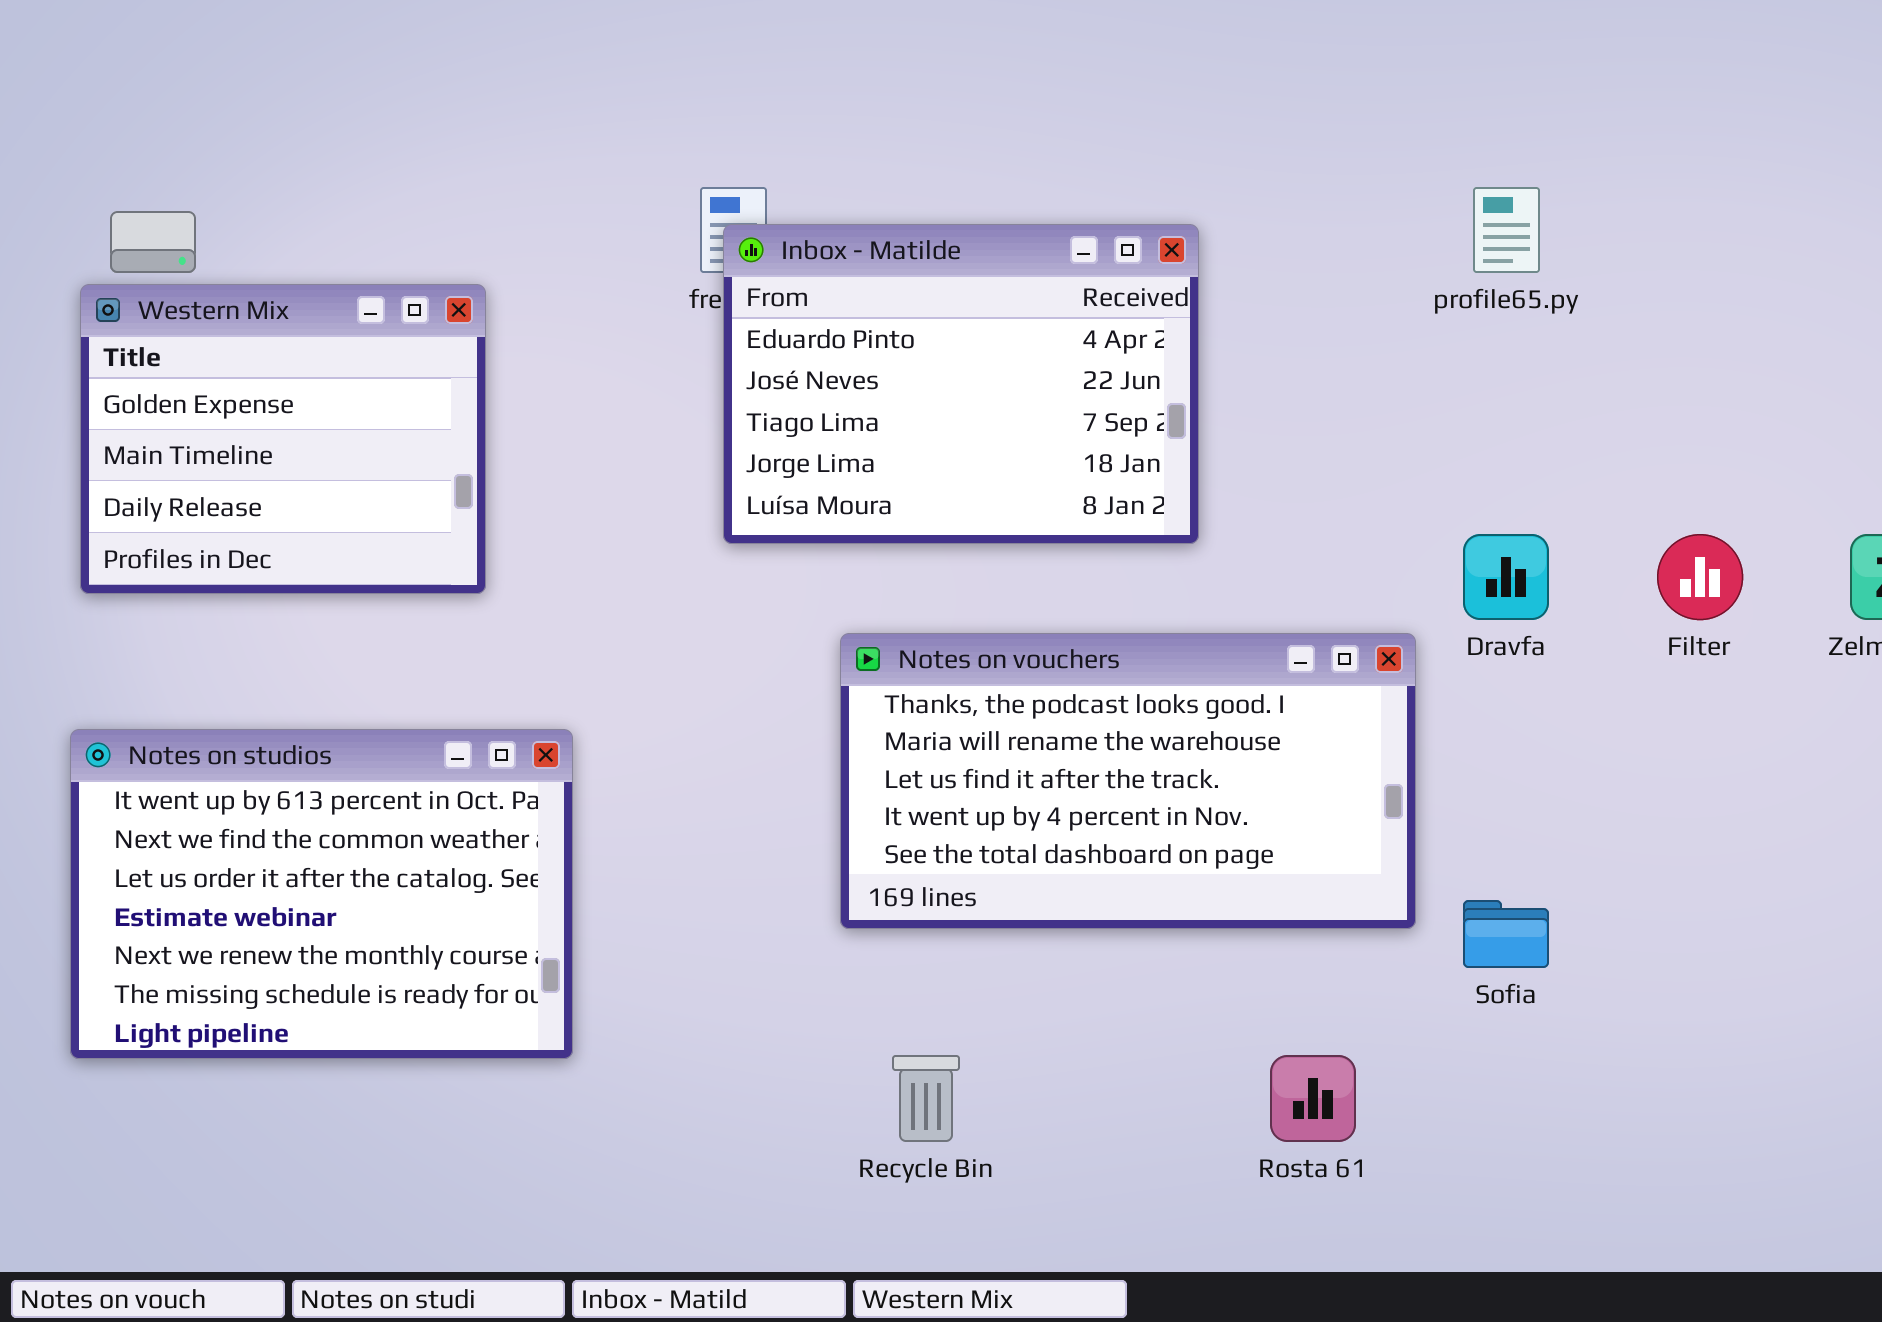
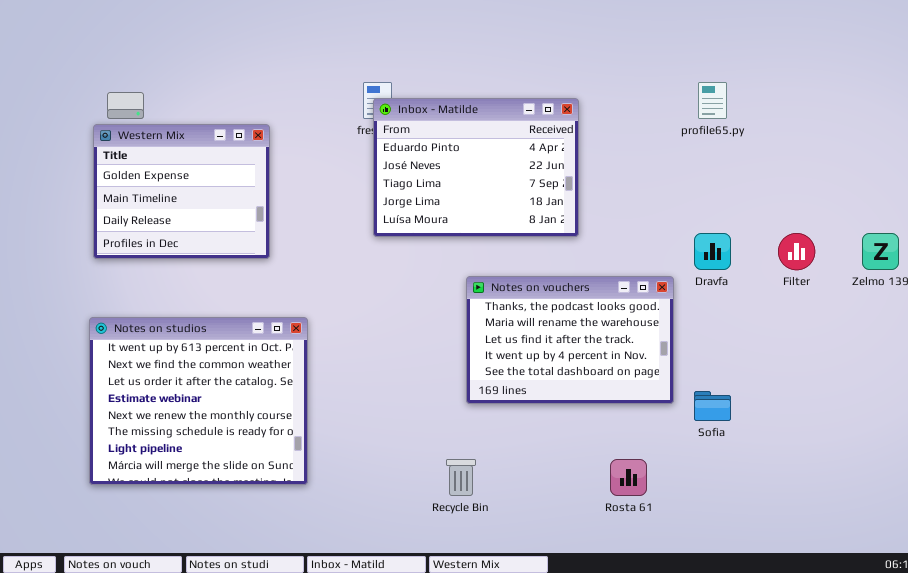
Notes on vouchers: [840,633,1416,929] -> [466,276,674,404], resized
Notes on studios: [70,729,573,1059] -> [89,317,308,485], resized

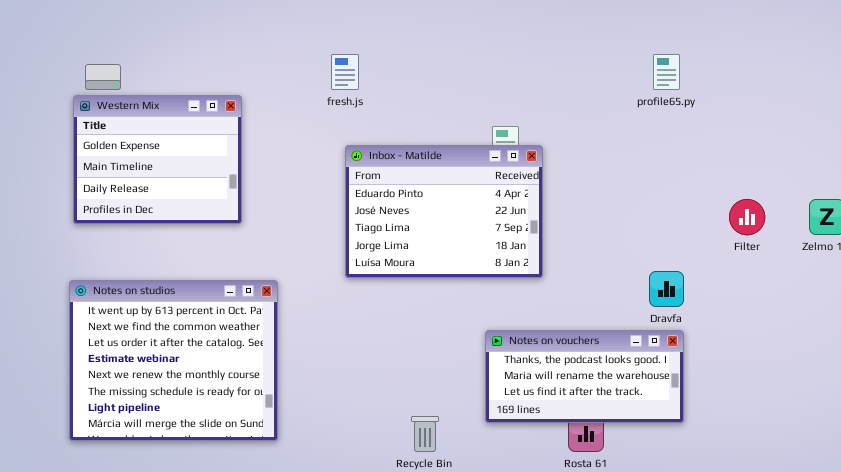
Inbox - Matilde: [373,98,579,237] -> [345,145,543,278], moved
Dravfa: [694,233,731,270] -> [649,271,684,307], moved
Notes on vouchers: [466,276,674,404] -> [485,330,684,423], moved, resized

